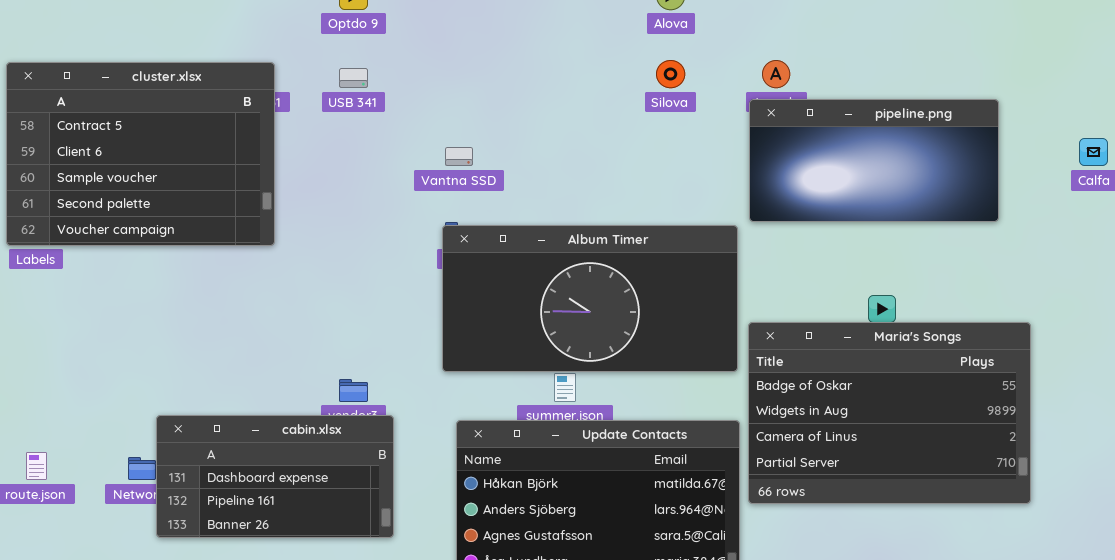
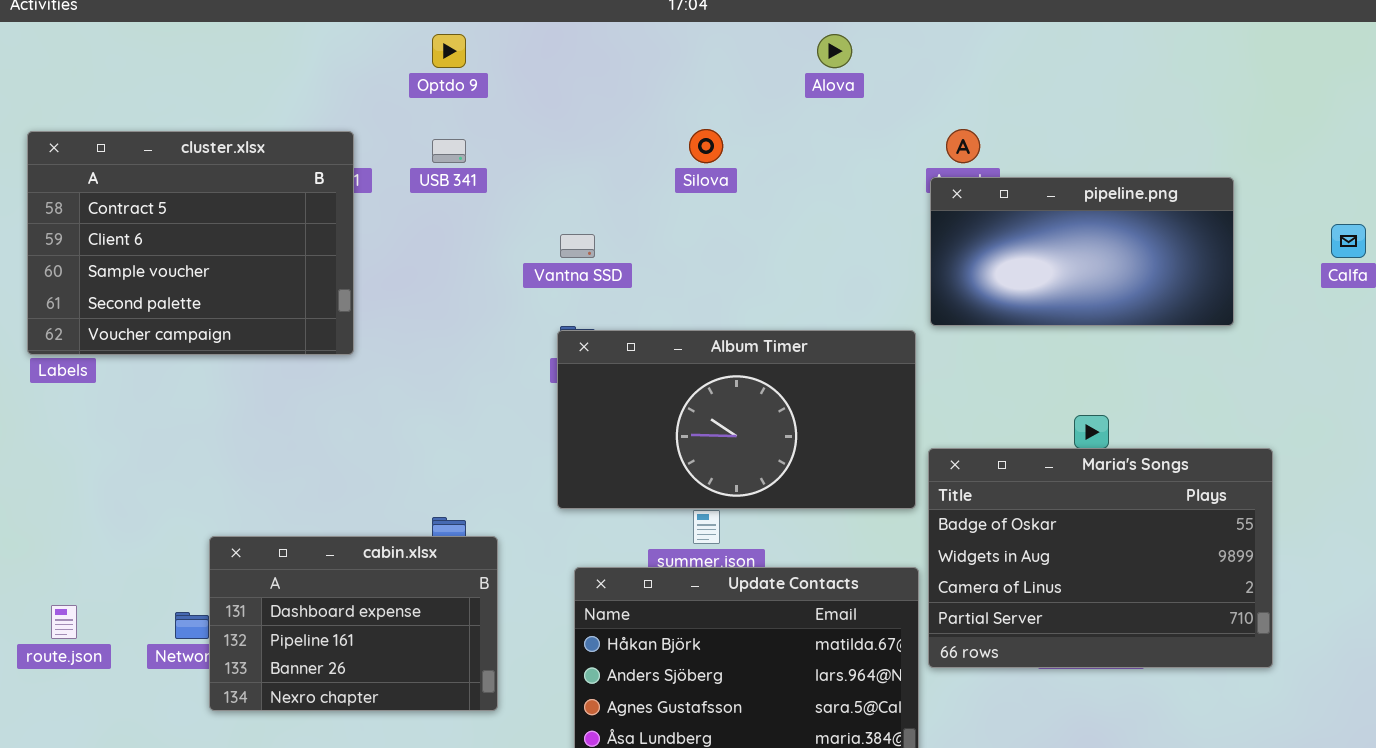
Silova: [656,60,685,88] -> [689,129,723,163], moved
cabin.xlsx: [156,415,394,538] -> [209,536,498,711], resized

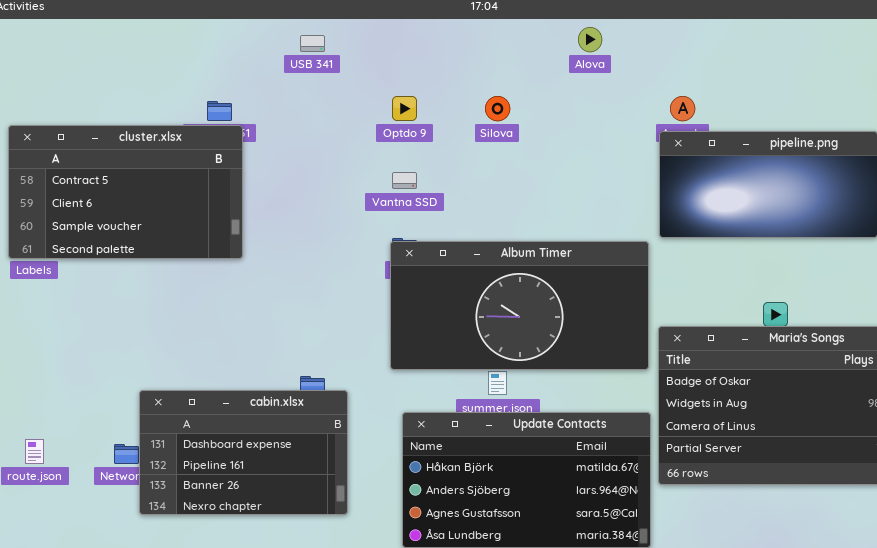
Optdo 9: [432,34,466,68] -> [392,96,417,121], moved
cluster.xlsx: [27,131,354,355] -> [8,125,243,259], resized
USB 341: [432,139,466,163] -> [300,35,325,52], moved

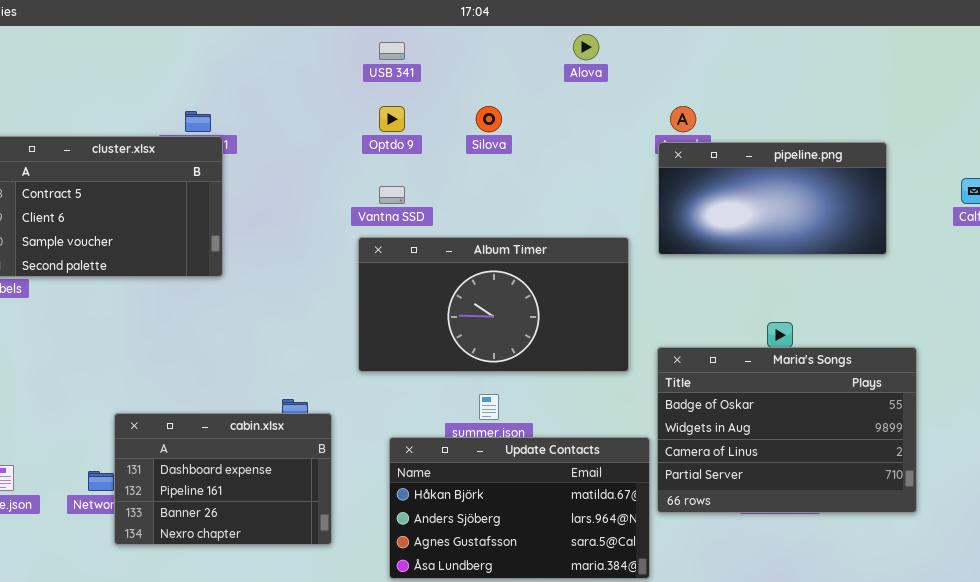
USB 341: [300,35,325,52] -> [379,42,405,60], moved
Album Timer: [390,241,649,370] -> [358,237,629,372], moved

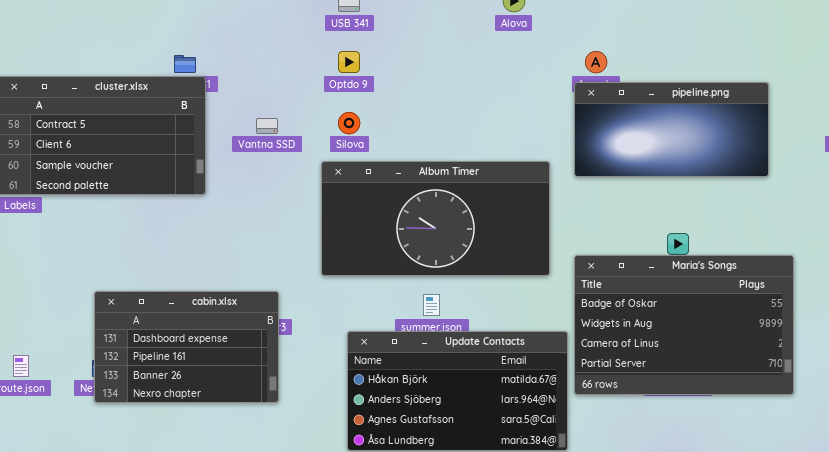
Silova: [476,106,502,132] -> [338,112,360,134], moved
Vantna SSD: [379,186,405,204] -> [256,118,278,134], moved
cabin.xlsx: [114,413,332,545] -> [94,291,279,403], moved

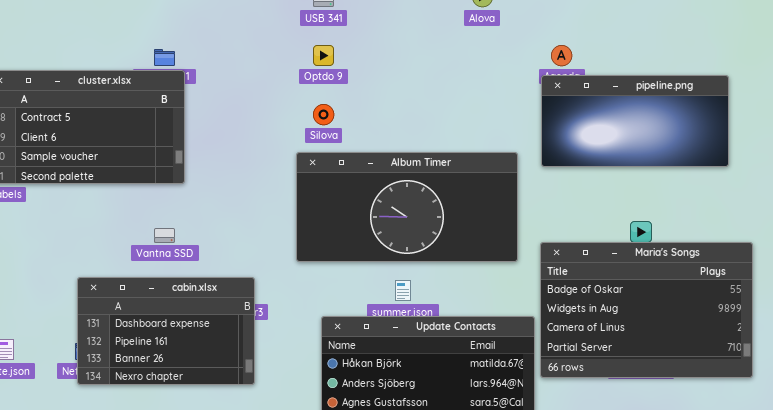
Vantna SSD: [256,118,278,134] -> [154,228,175,243], moved

